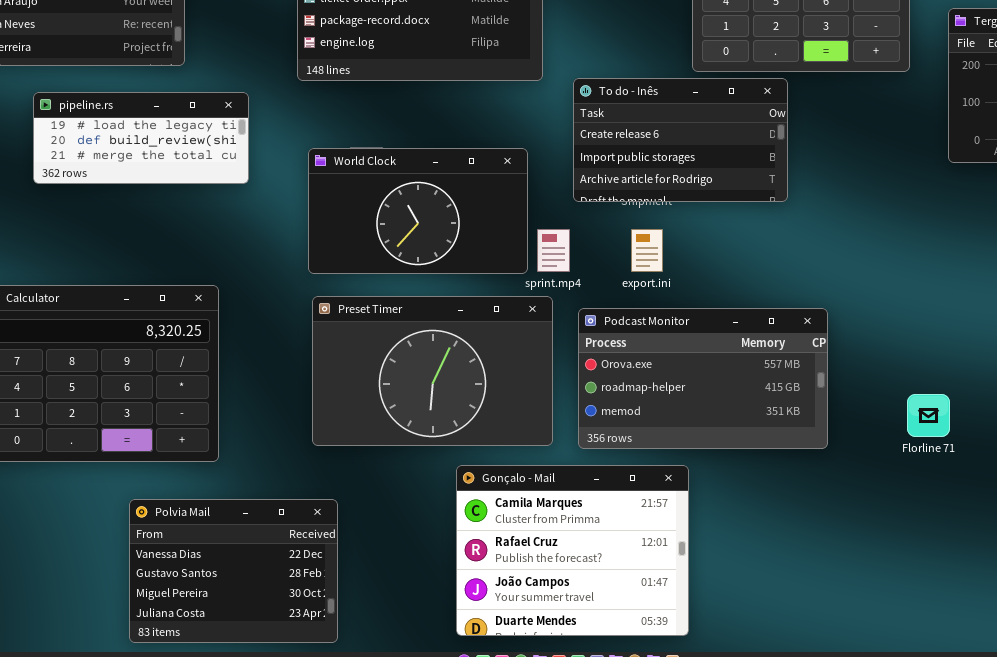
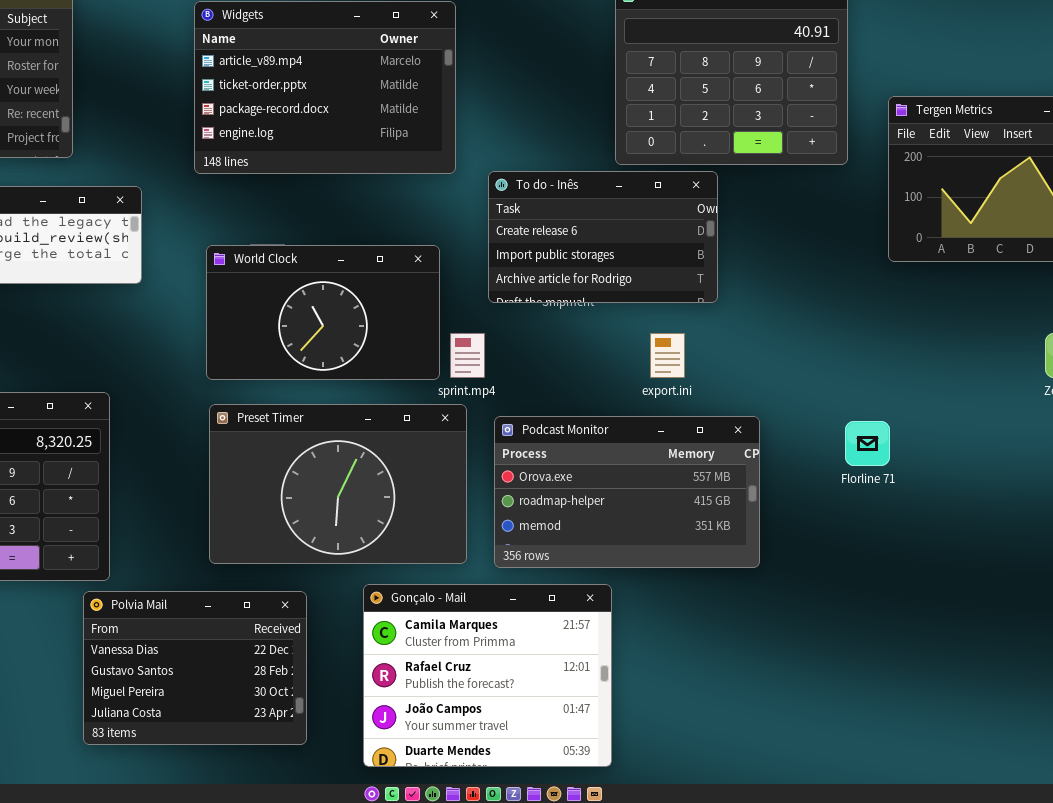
export.ini: [631,229,663,272] -> [650,333,685,378], moved
Florline 71: [907,394,950,437] -> [845,421,890,466], moved
Polvia Mail: [129,499,338,643] -> [83,591,307,745], moved

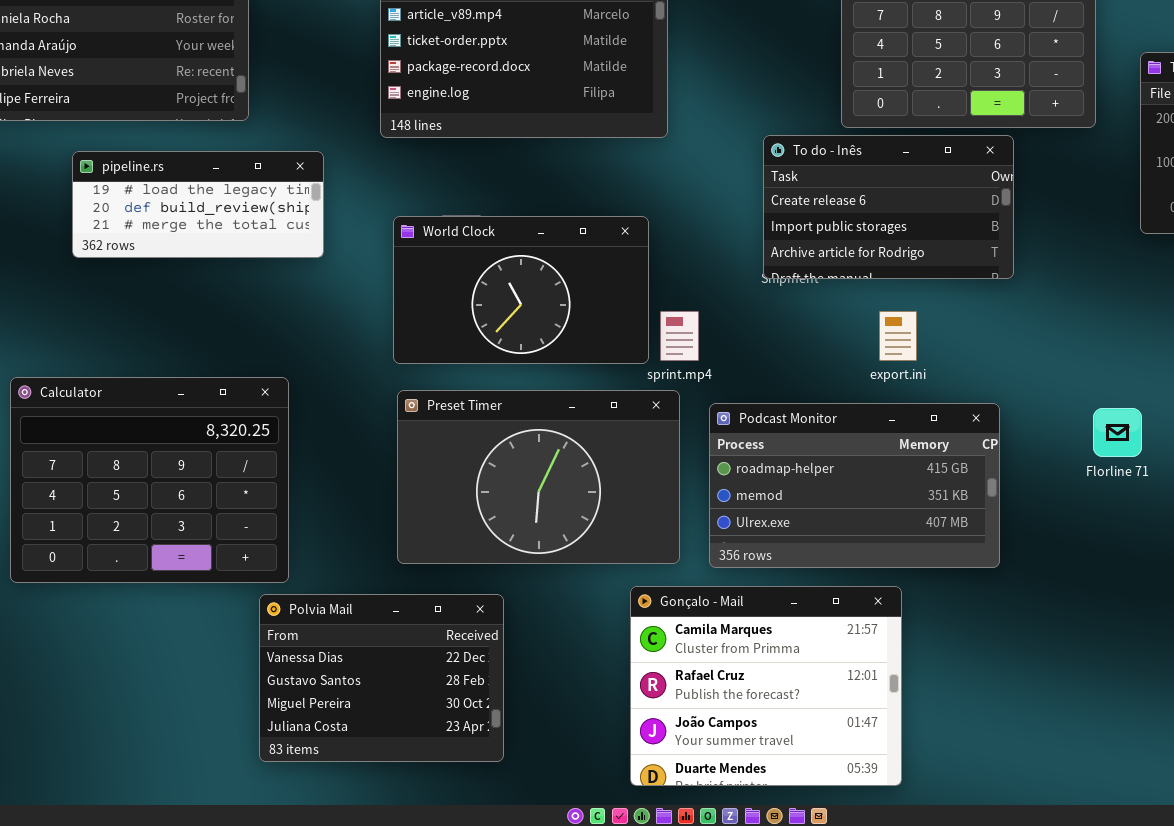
To do - Inês: [488,171,718,303] -> [763,135,1014,279], moved
Podcast Monitor: [494,416,760,568] -> [709,403,1000,568], scrolled down 1 row
Gonçalo - Mail: [363,584,612,767] -> [630,586,902,786], moved

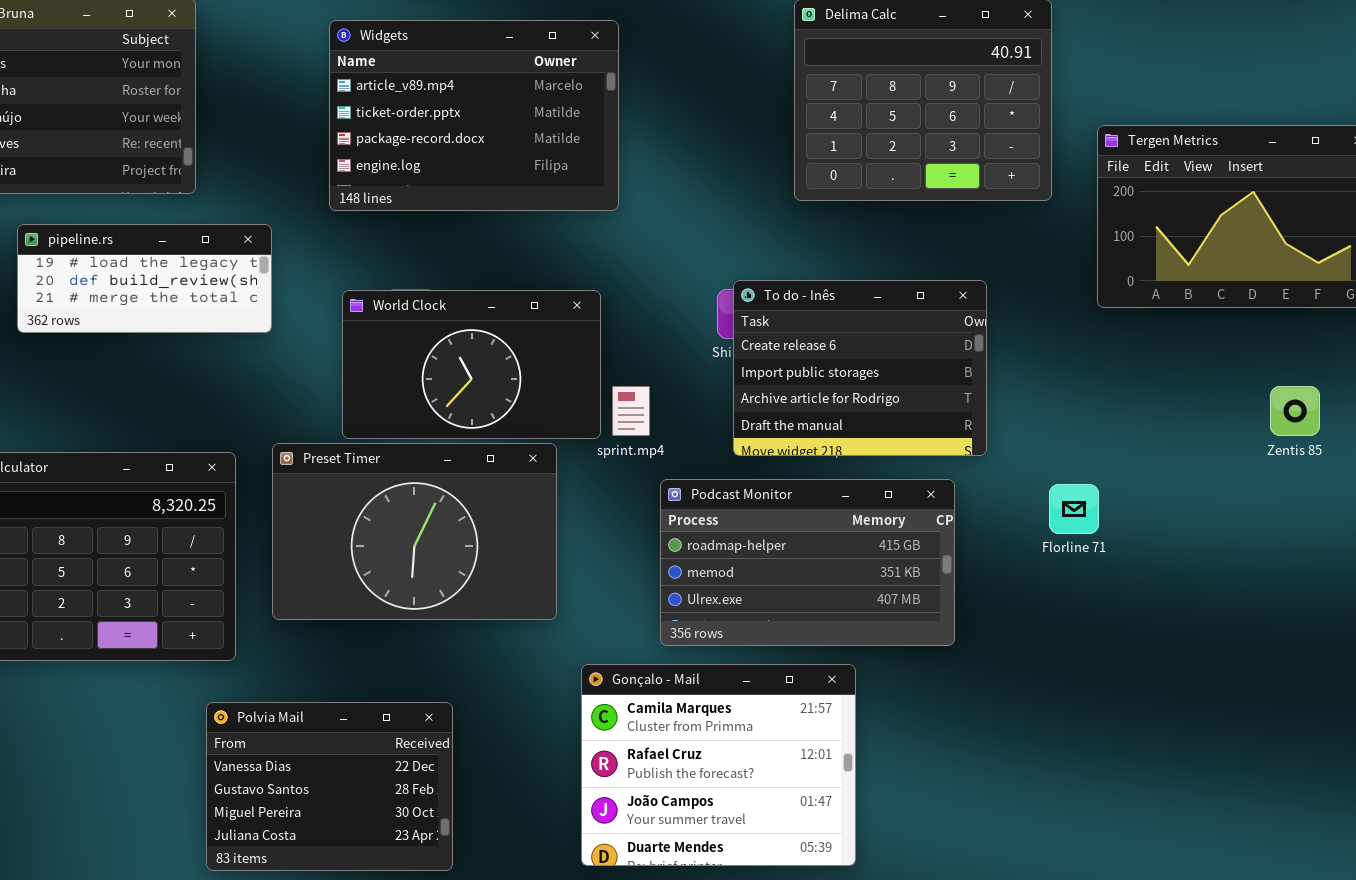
To do - Inês: [763,135,1014,279] -> [733,280,987,456], moved, resized
Preset Timer: [397,390,680,564] -> [272,443,557,620], moved
Polvia Mail: [259,594,504,762] -> [206,702,453,871], moved

